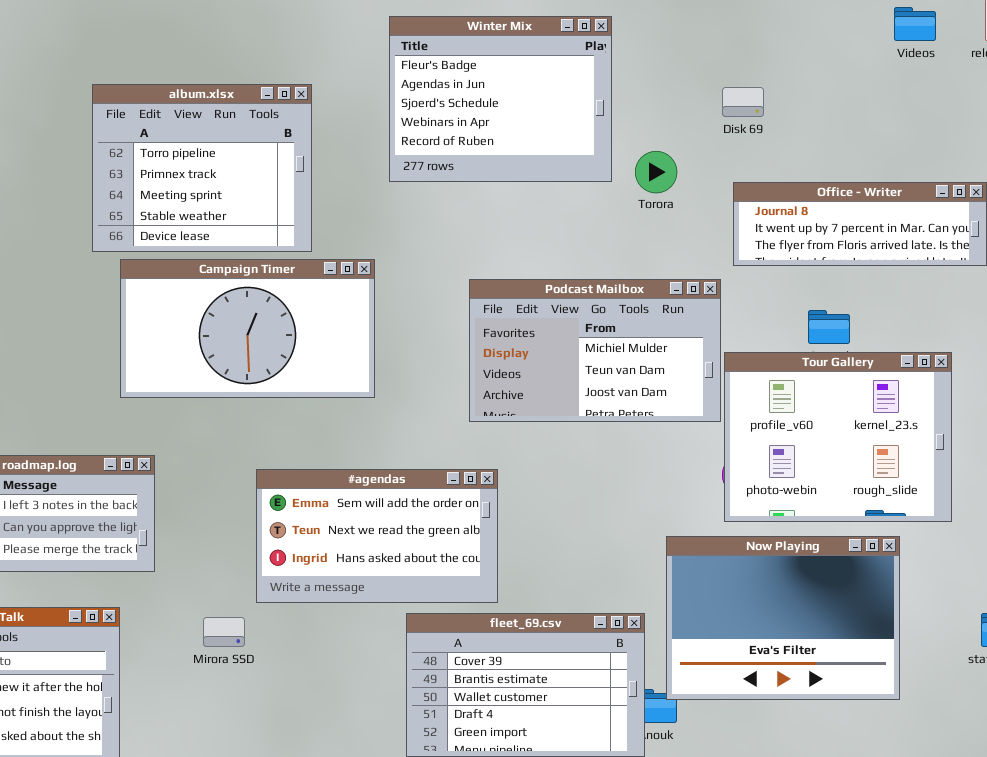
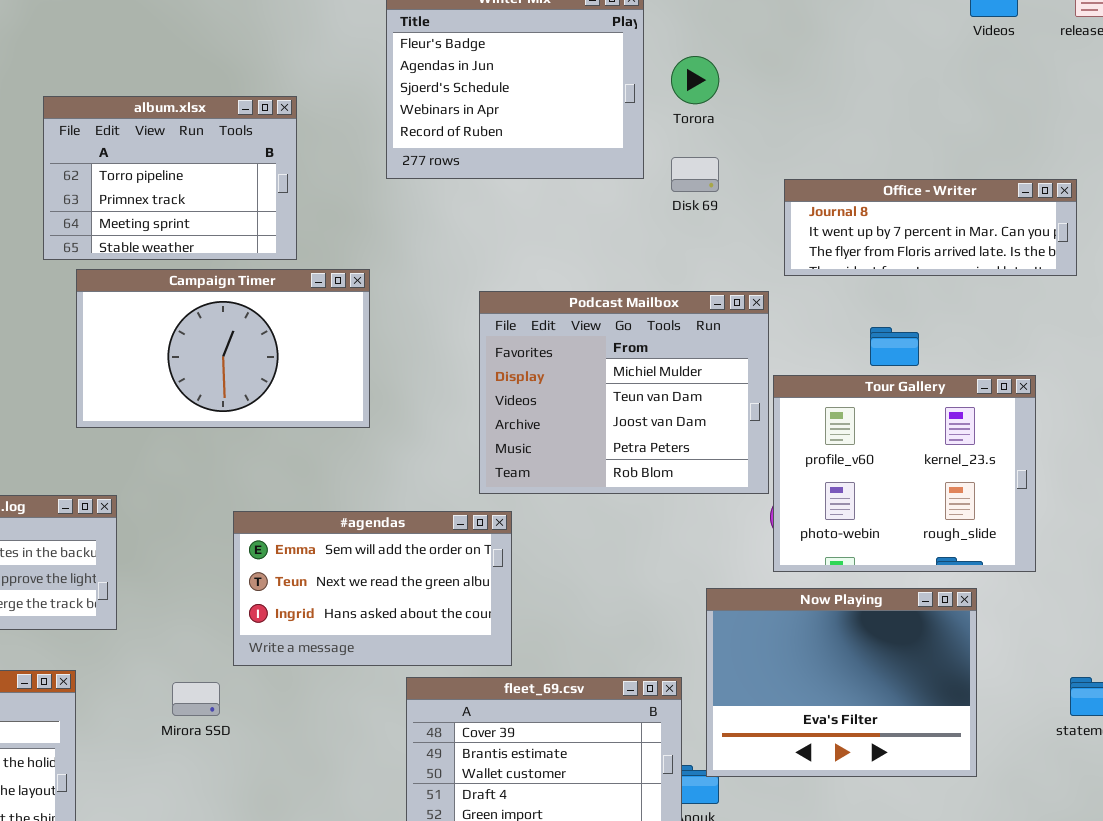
album.xlsx: [92,84,312,252] -> [43,96,297,260], resized
Disk 69: [722,87,764,117] -> [671,157,719,192], moved
Torora: [635,151,677,193] -> [671,56,719,104], moved
Podcast Mailbox: [469,279,721,422] -> [479,291,769,494], resized

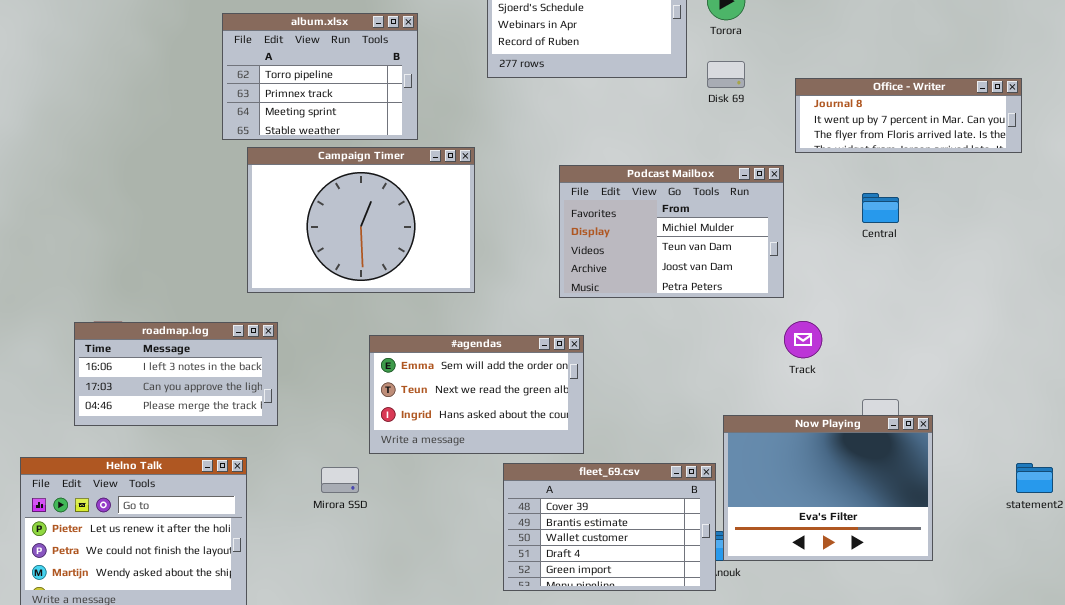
Campaign Timer: [76,269,370,428] -> [247,147,475,293], resized
Podcast Mailbox: [479,291,769,494] -> [559,165,784,298], resized
Tour Gallery: [773,375,1036,572] -> none, closed
Now Playing: [706,588,977,777] -> [723,415,933,561], moved

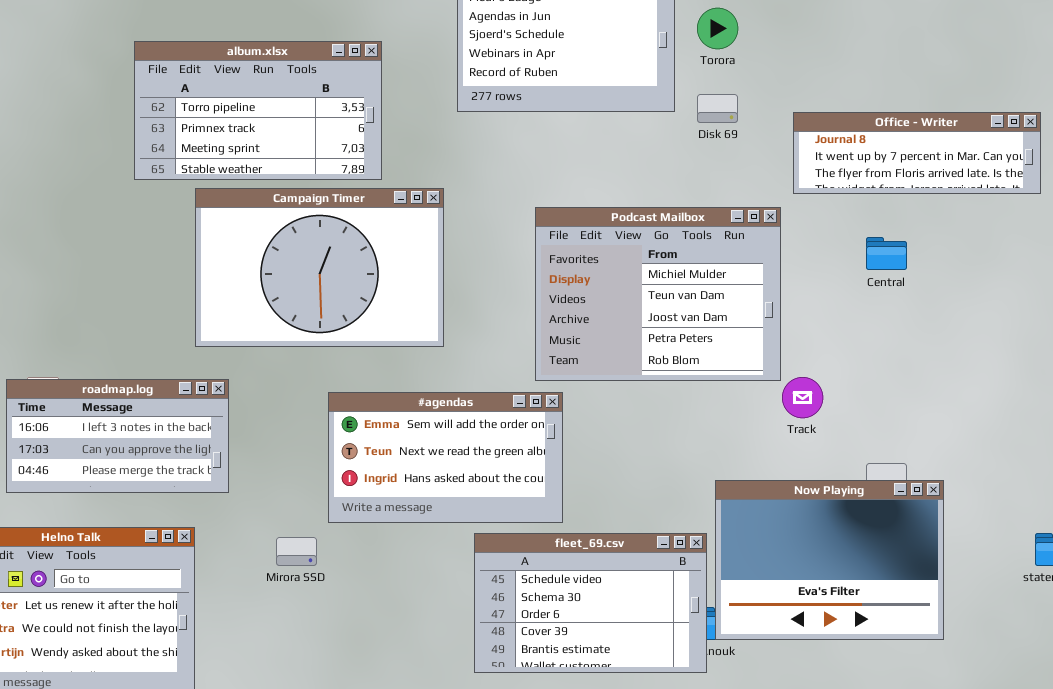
album.xlsx: [222,13,418,140] -> [134,41,382,180], resized
Podcast Mailbox: [559,165,784,298] -> [535,207,781,381], resized
fleet_69.csv: [503,463,716,591] -> [474,533,707,673], scrolled up 3 rows

